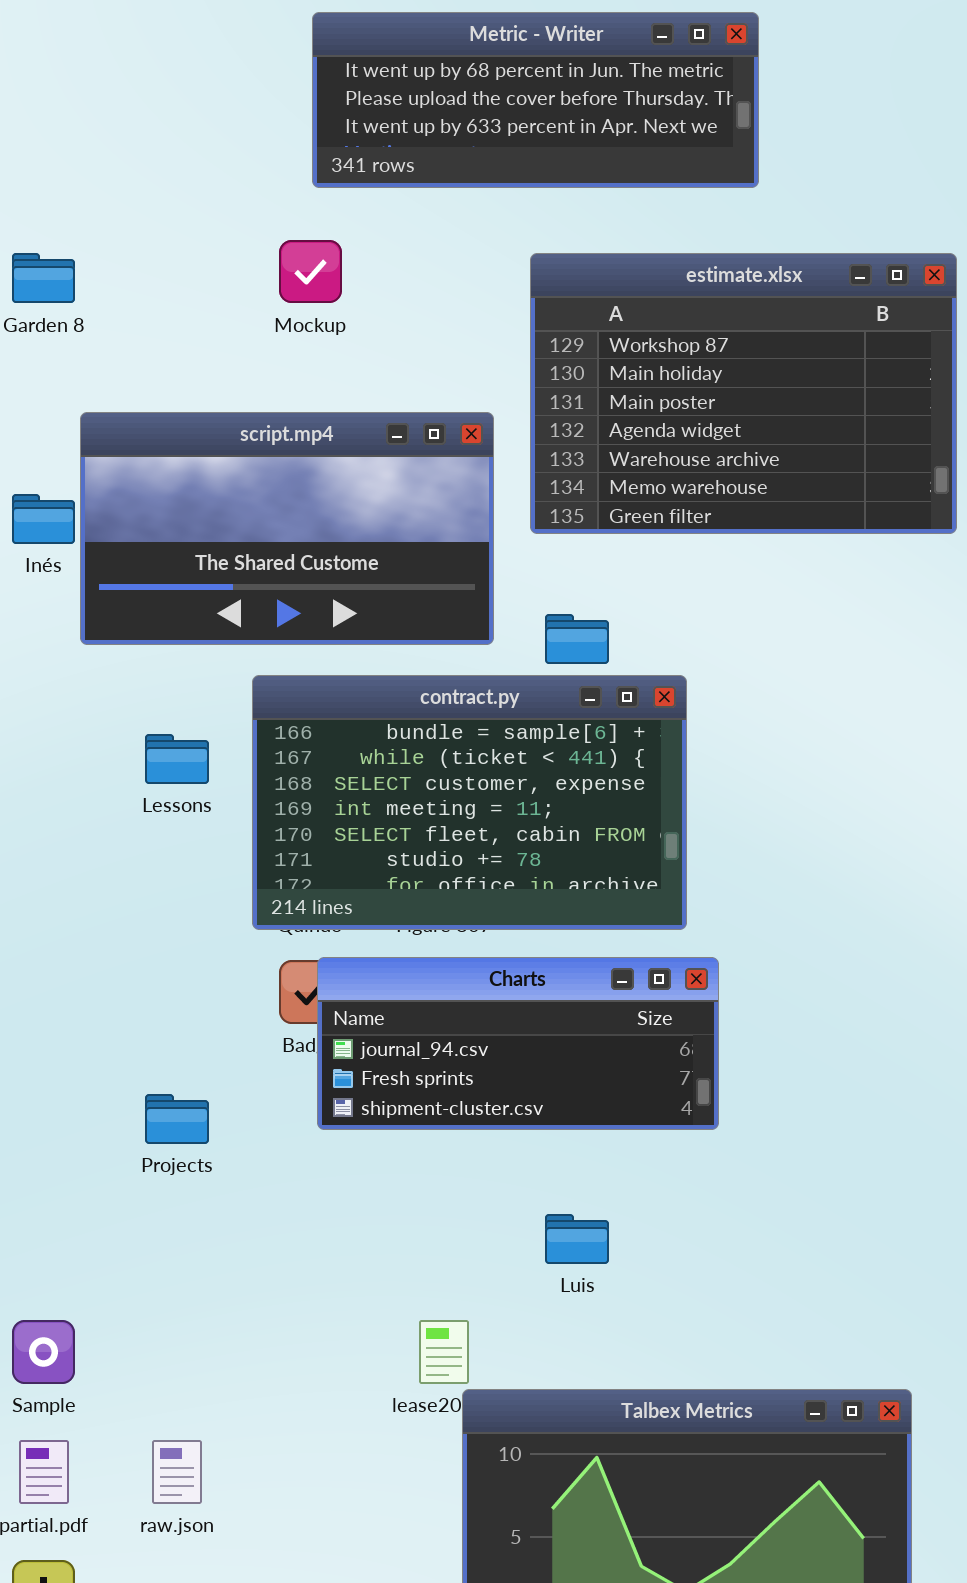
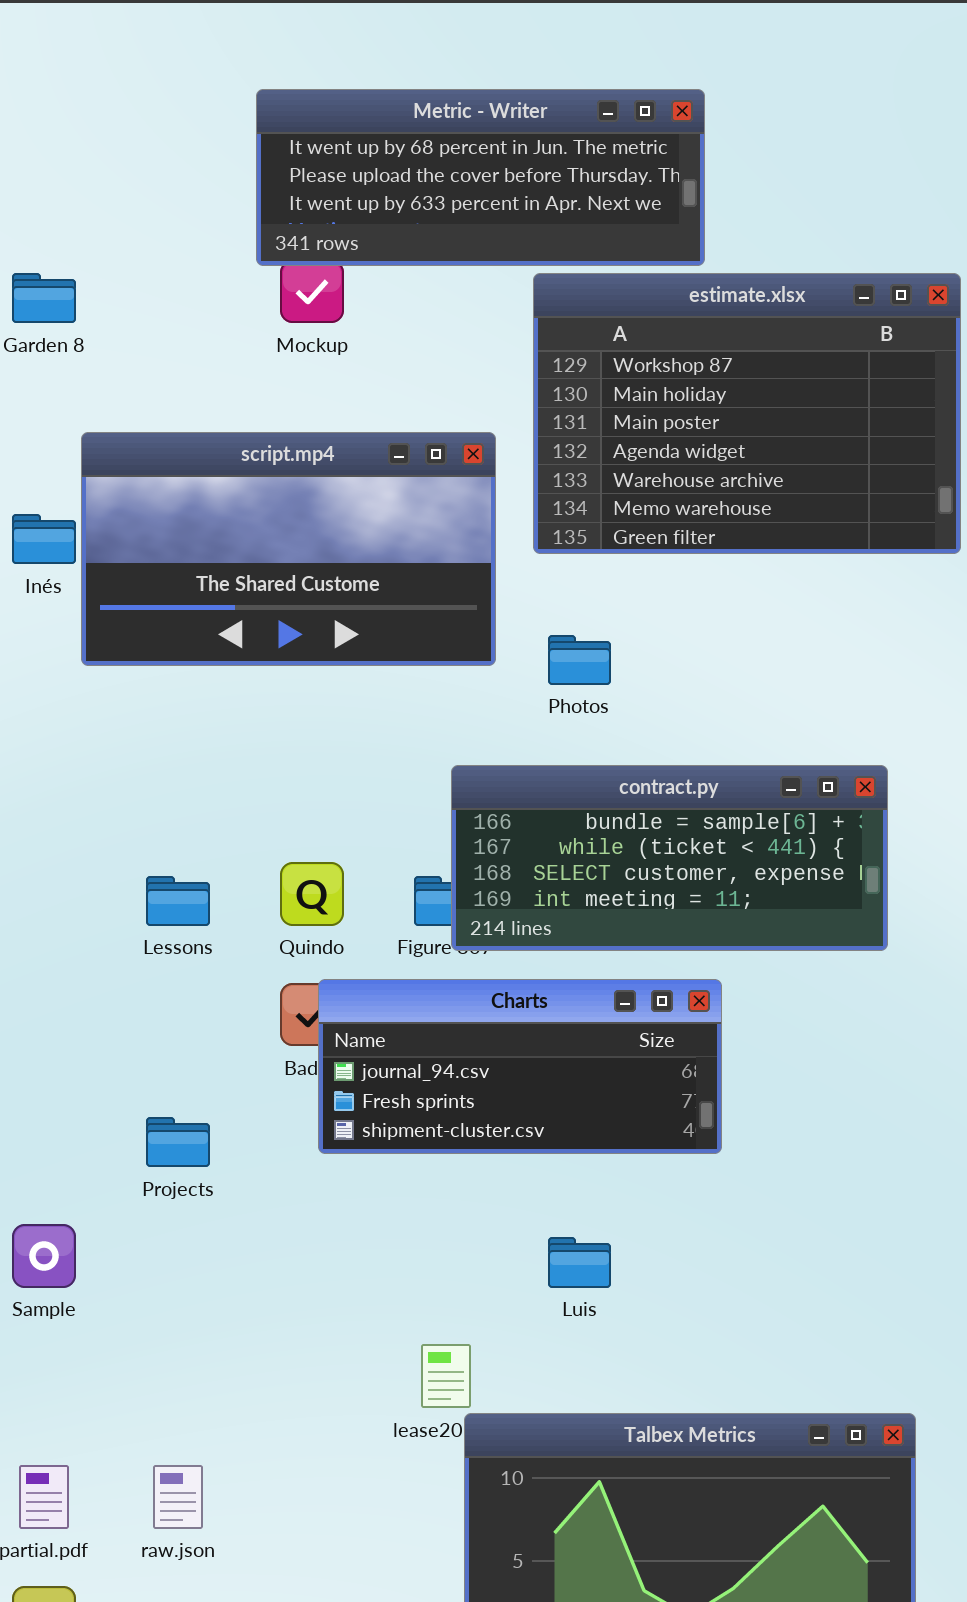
Metric - Writer: [312,12,759,188] -> [256,89,705,266], moved
contract.py: [252,675,687,930] -> [451,765,888,951], moved, resized
Lessons: [145,734,209,784] -> [146,876,210,926], moved
Sample: [12,1320,75,1384] -> [12,1224,76,1288], moved

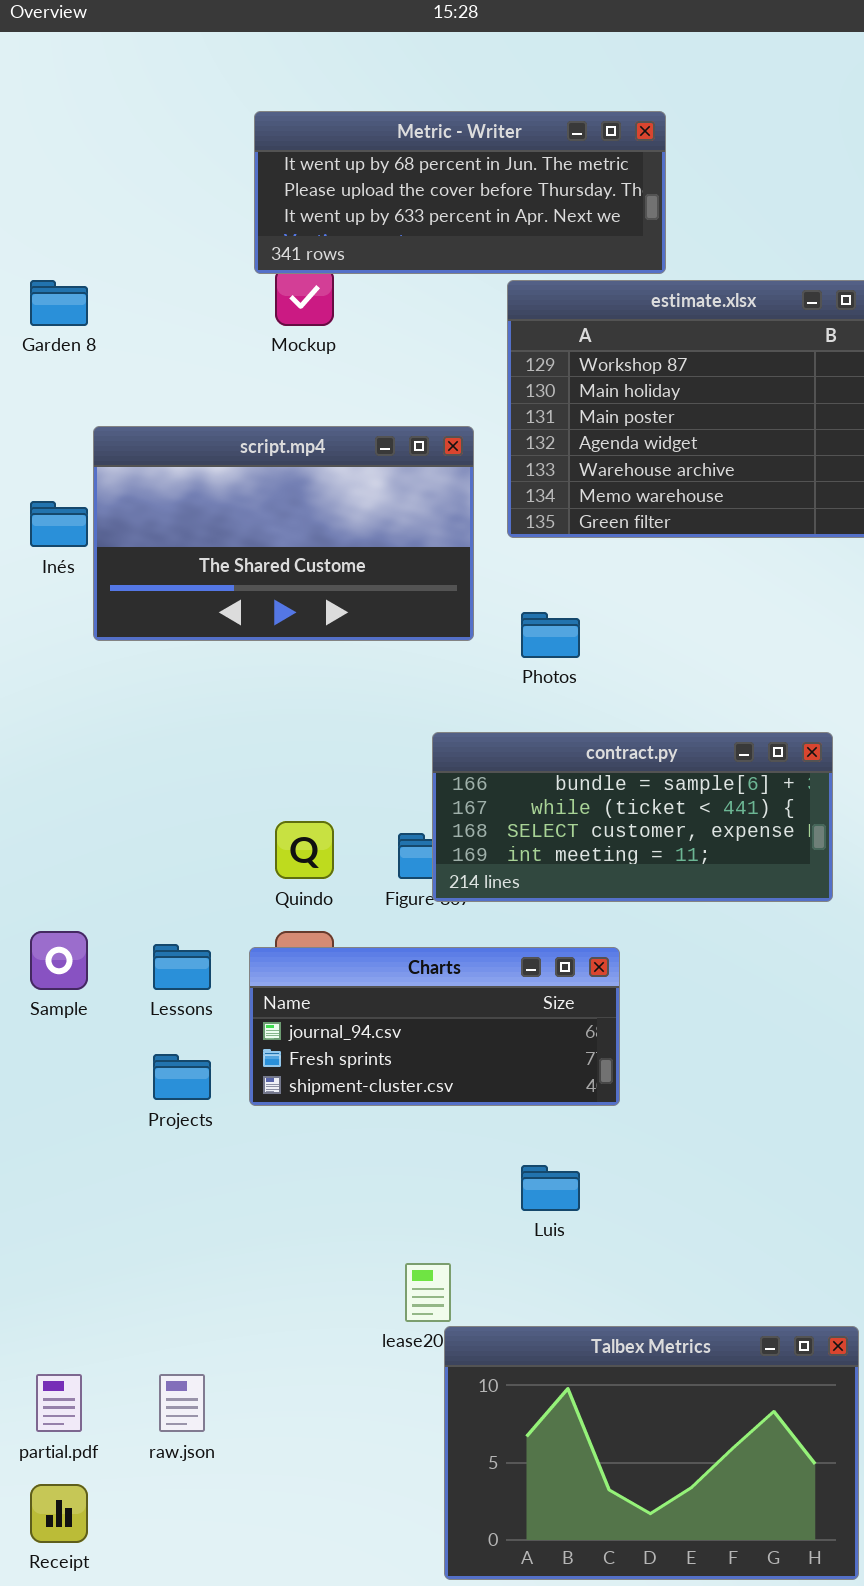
Lessons: [146,876,210,926] -> [153,944,211,990], moved
Charts: [318,979,722,1154] -> [249,947,620,1106], moved
Sample: [12,1224,76,1288] -> [30,931,88,990], moved

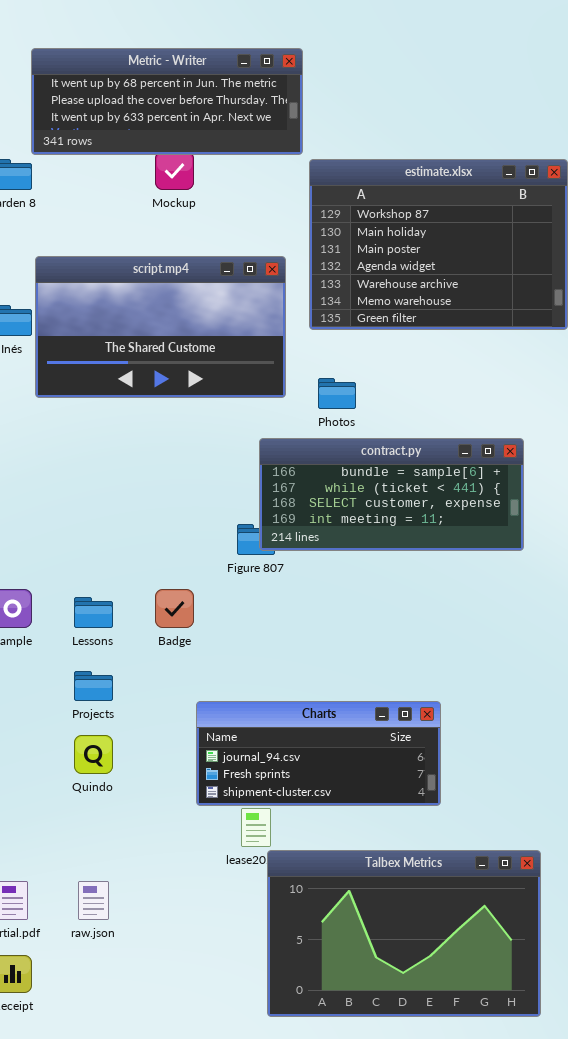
Metric - Writer: [254,111,666,274] -> [31,48,303,155], moved
contract.py: [432,732,833,902] -> [259,438,524,551], moved
Quindo: [275,821,334,879] -> [74,735,113,774], moved
Charts: [249,947,620,1106] -> [196,701,441,806], moved

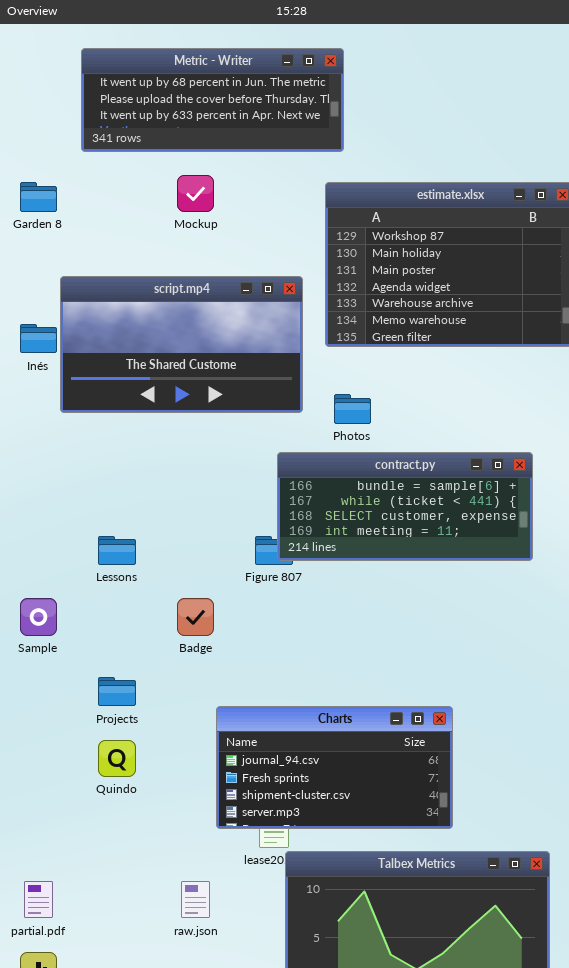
Metric - Writer: [31,48,303,155] -> [81,48,344,152], moved
Lessons: [74,597,113,628] -> [98,536,136,565], moved
Charts: [196,701,441,806] -> [216,706,453,829], resized
raw.json: [78,881,109,920] -> [181,881,210,918], moved

